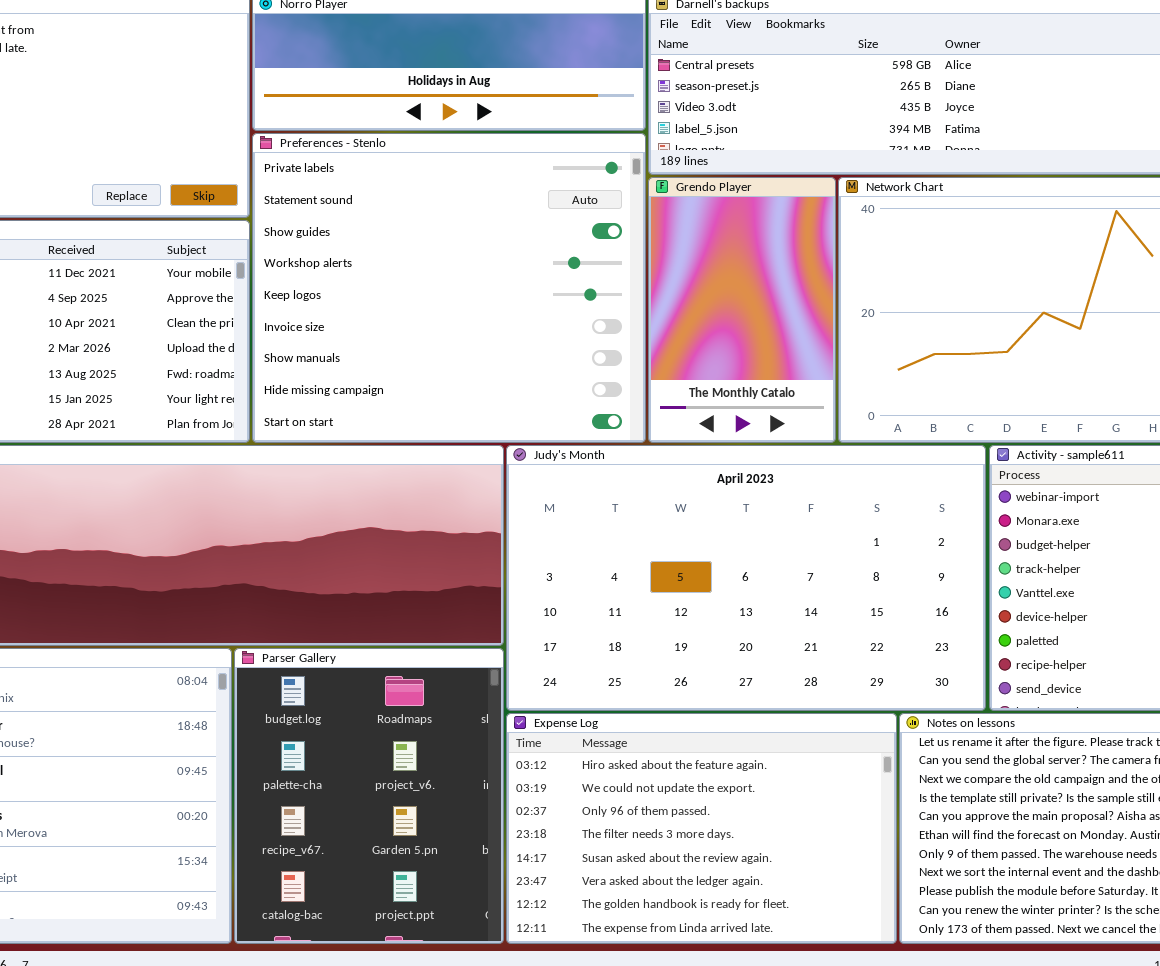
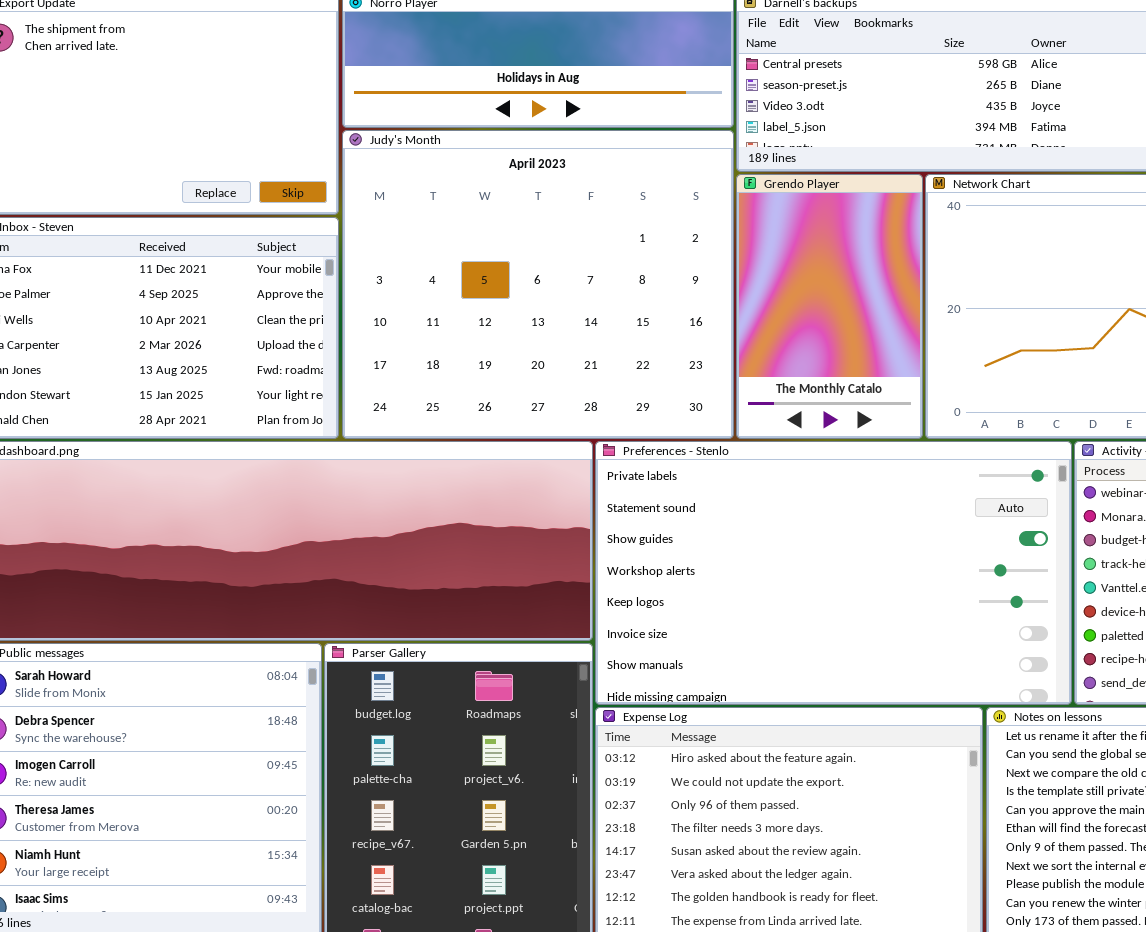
Preferences - Stenlo: [252,133,646,443] -> [595,441,1072,705], moved, resized
Judy's Month: [506,445,986,711] -> [342,130,734,439], moved, resized

